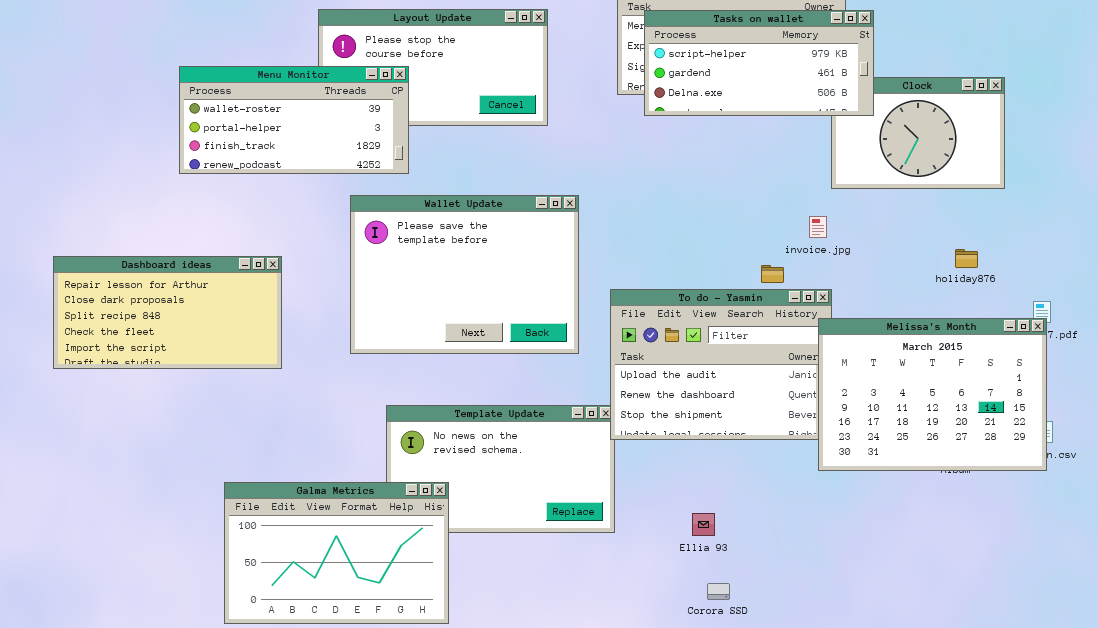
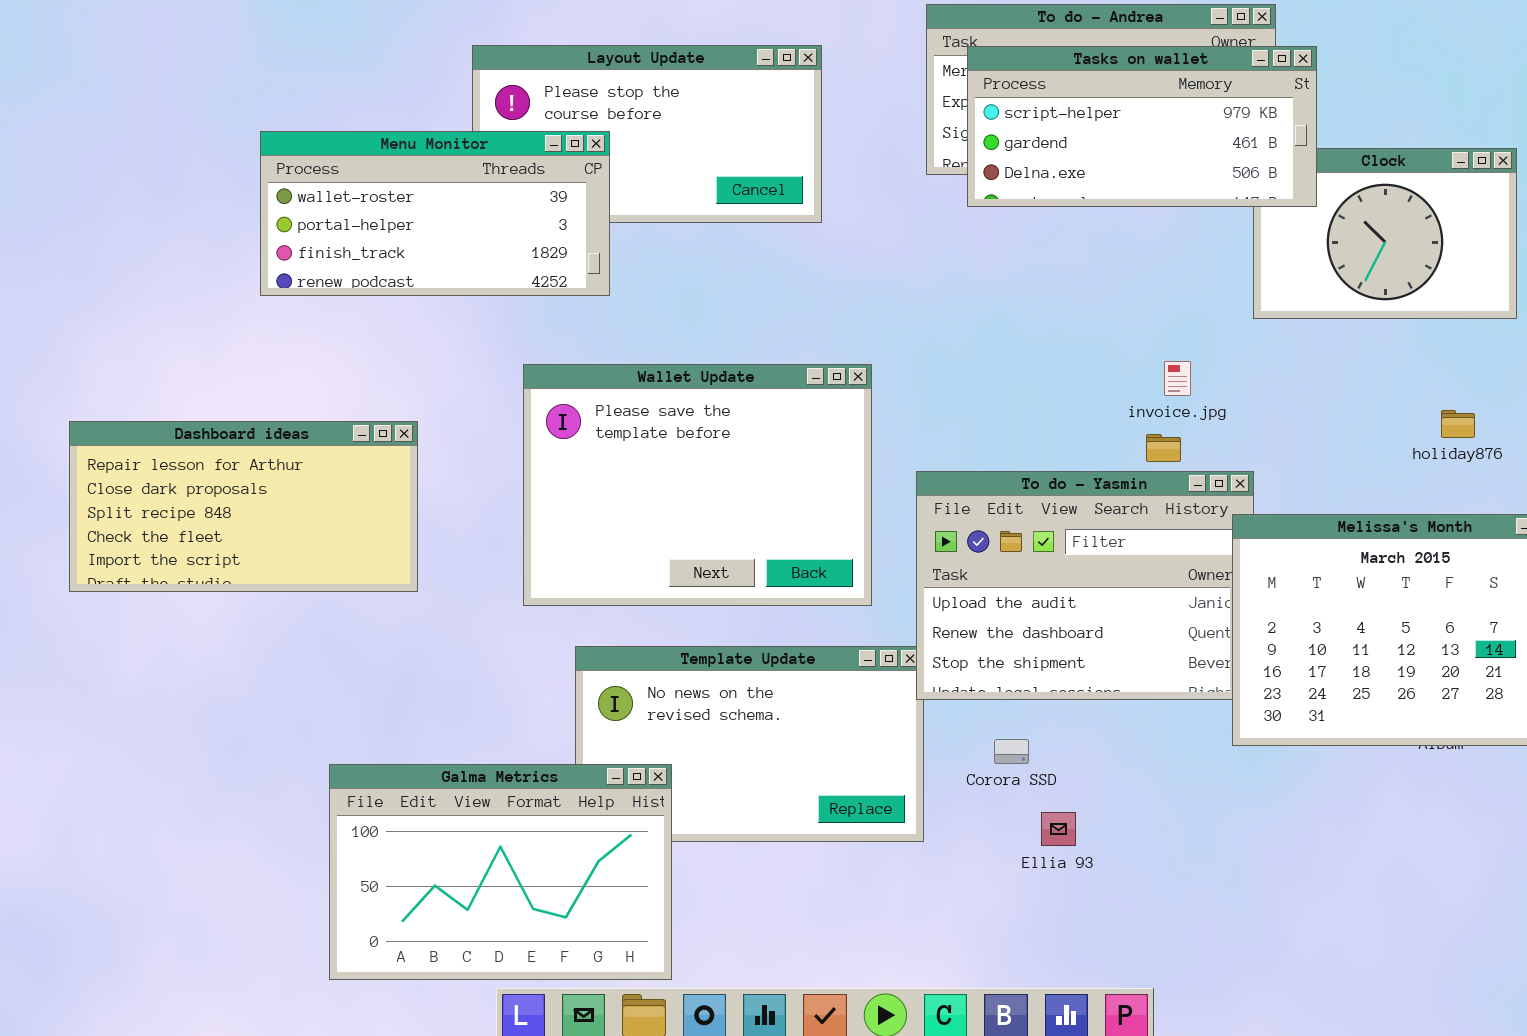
Wallet Update: [350,195,579,354] -> [523,364,872,606], moved
invoice.jpg: [809,216,827,238] -> [1164,361,1191,396], moved
Corora SSD: [707,583,730,600] -> [994,739,1029,764], moved

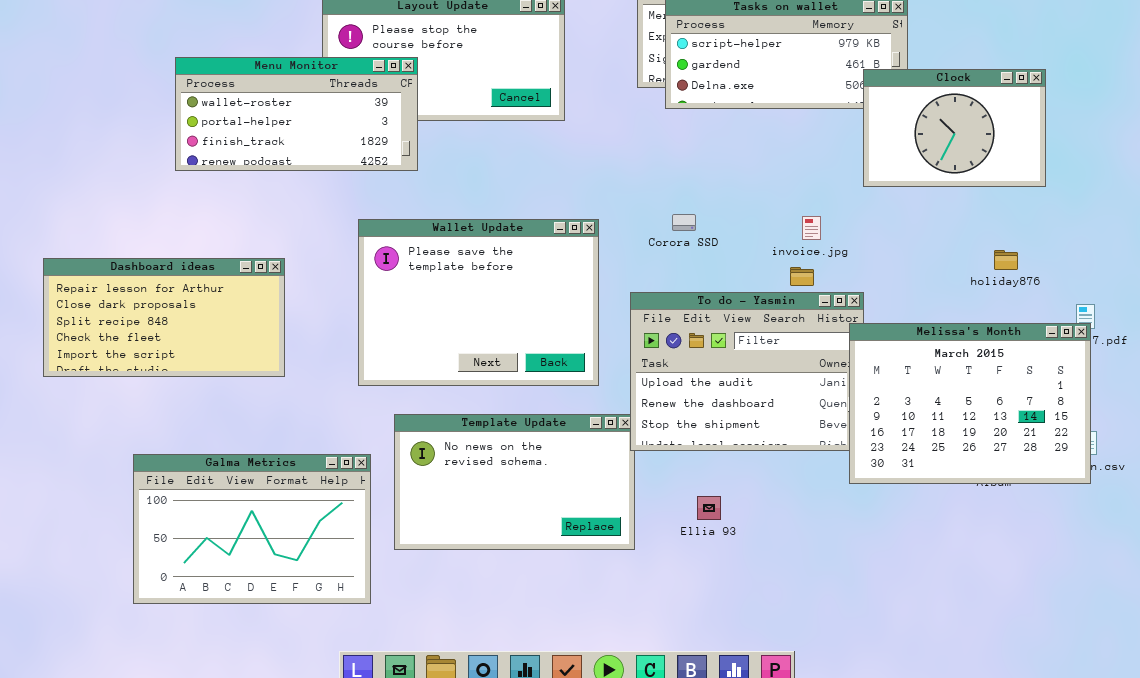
Clock: [1253,148,1517,319] -> [863,69,1046,187], raised
Corora SSD: [994,739,1029,764] -> [672,214,696,231], moved
Galma Metrics: [329,764,672,980] -> [133,454,371,604], moved
Ellia 93: [1041,812,1076,846] -> [697,496,721,520], moved

